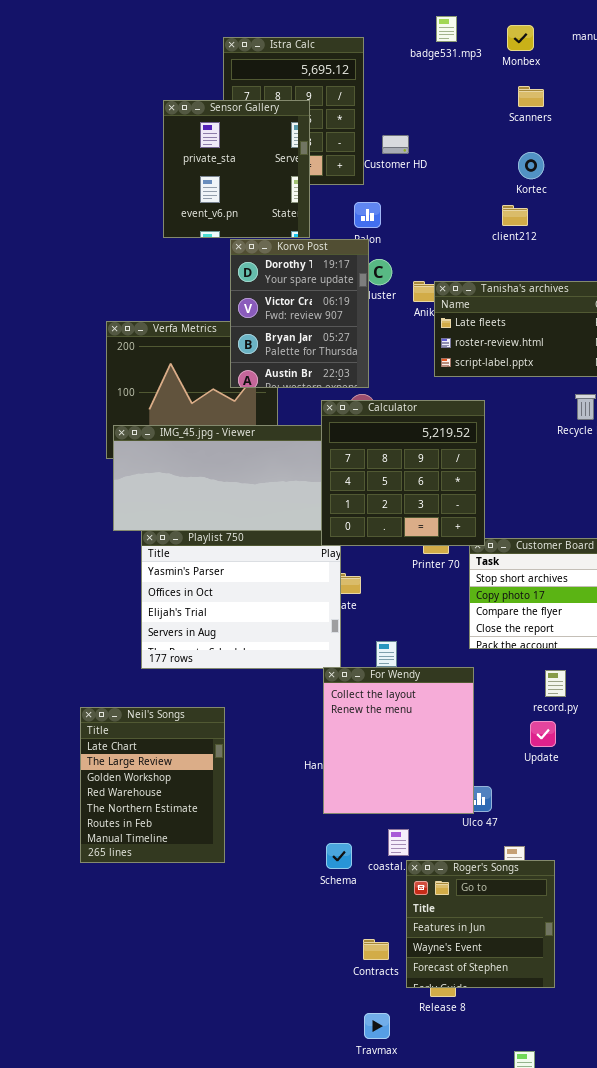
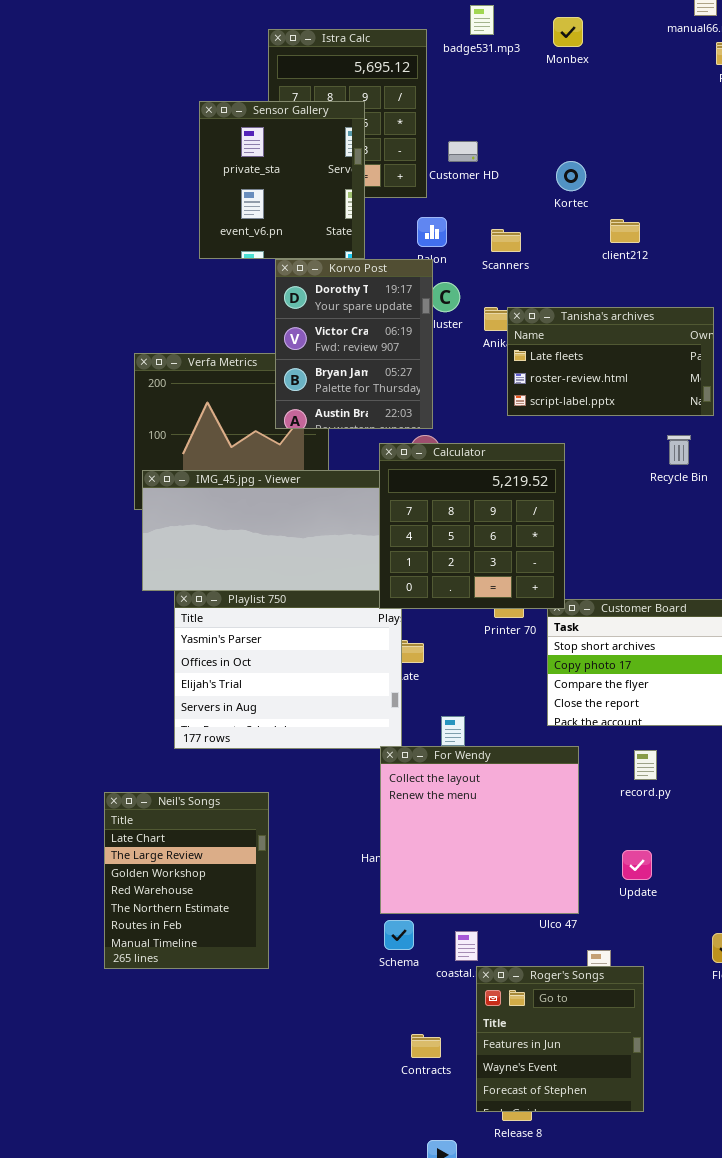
badge531.mp3: [436,16,457,42] -> [470,5,494,35], moved
Monbex: [507,25,534,51] -> [553,17,583,47], moved
Scanners: [518,86,544,107] -> [491,229,521,252], moved
Kortec: [518,152,544,179] -> [556,161,586,191], moved
client212: [502,205,528,226] -> [610,219,640,243], moved
For Wendy: [323,667,474,814] -> [380,746,579,914], resized
Update: [530,721,556,747] -> [622,850,652,880], moved
Schema: [326,843,352,869] -> [384,920,414,950], moved
Contracts: [363,939,389,960] -> [411,1034,441,1058], moved

